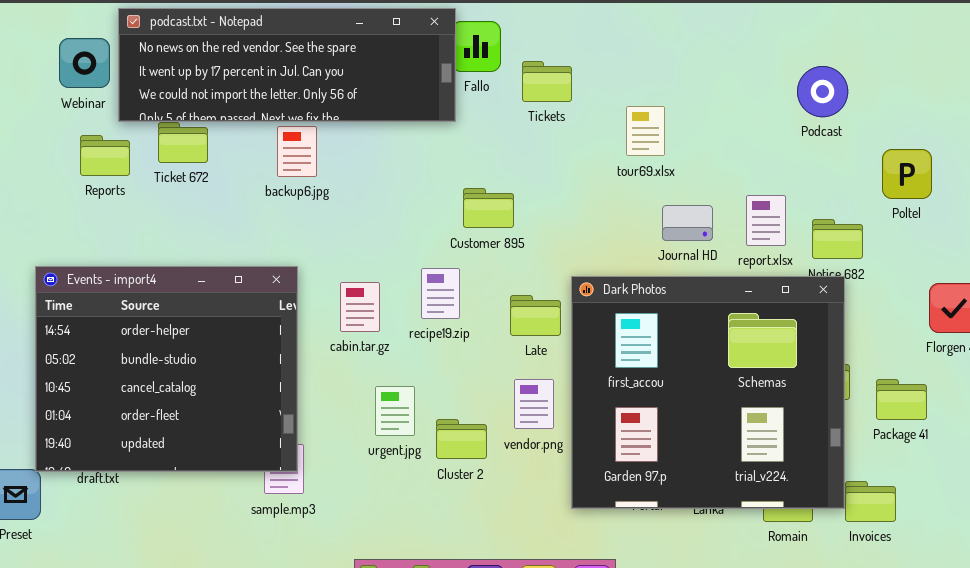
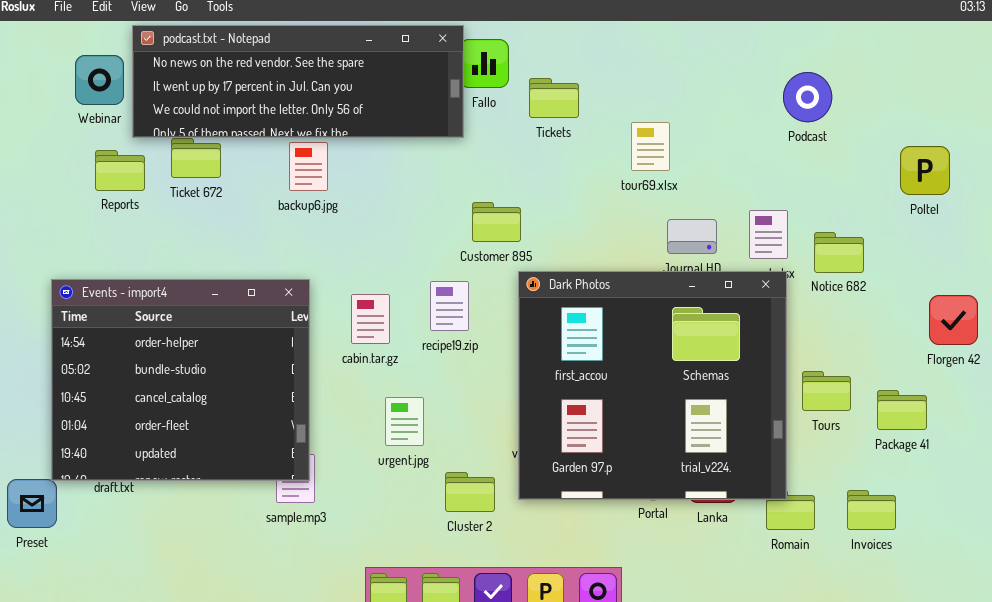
Podcast: [797,66,848,117] -> [783,72,832,122], moved
Poltel: [882,149,932,199] -> [900,146,950,195], moved
Dark Photos: [571,276,845,509] -> [518,271,787,500], moved
Cluster 2: [436,419,487,459] -> [445,472,495,512], moved

